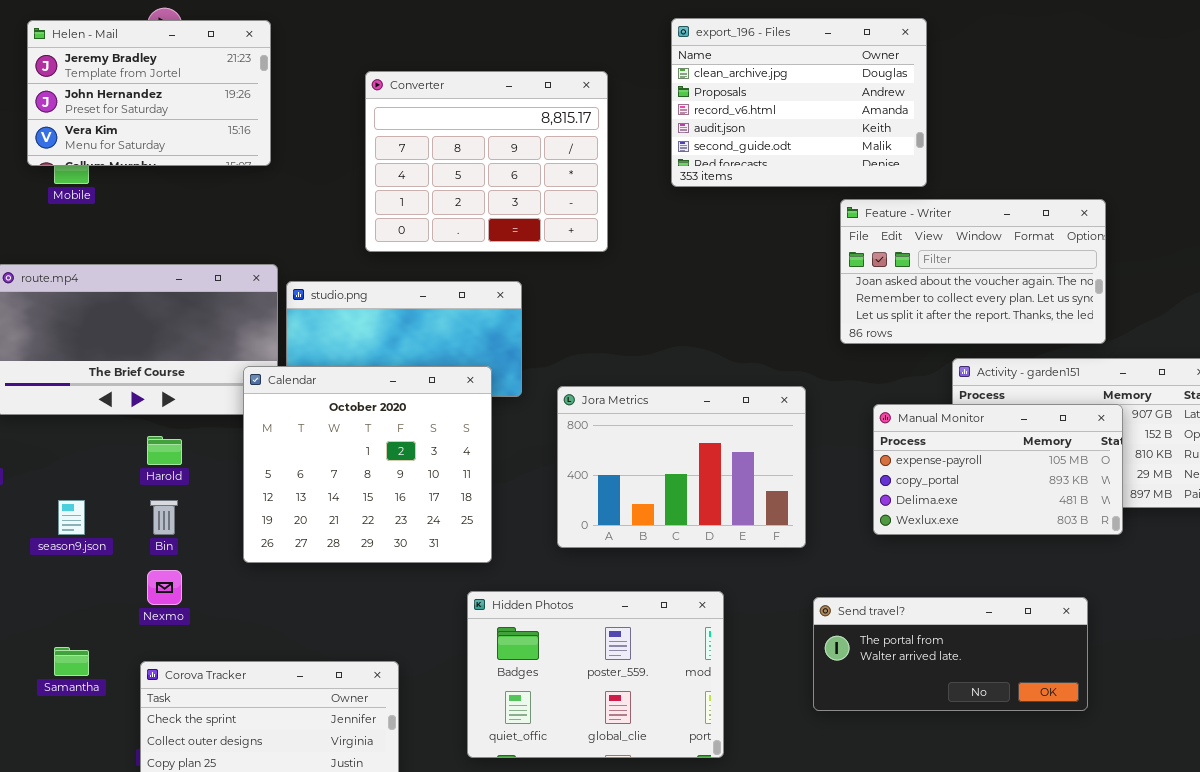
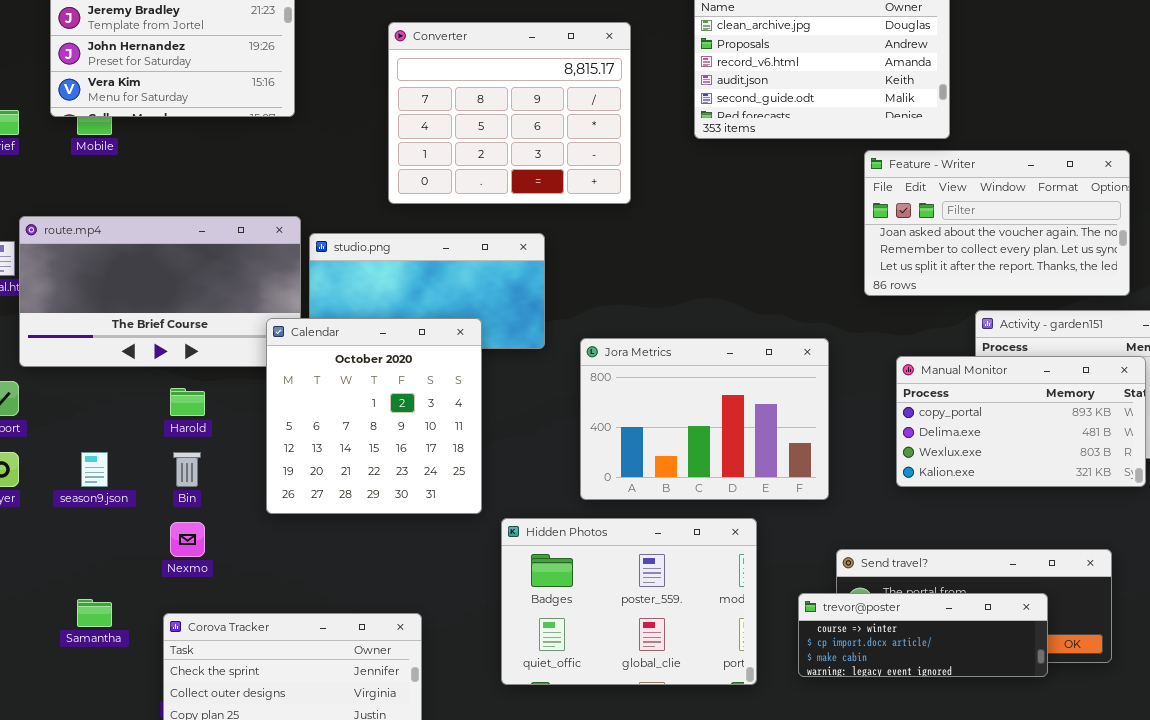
Calendar: [243,366,492,563] -> [266,318,482,514], resized
Manual Monitor: [873,404,1123,535] -> [896,356,1146,487], scrolled down 1 row
Hidden Photos: [467,591,724,758] -> [501,518,757,685], moved
trevor@poster: none -> [798,593,1048,677], opened

